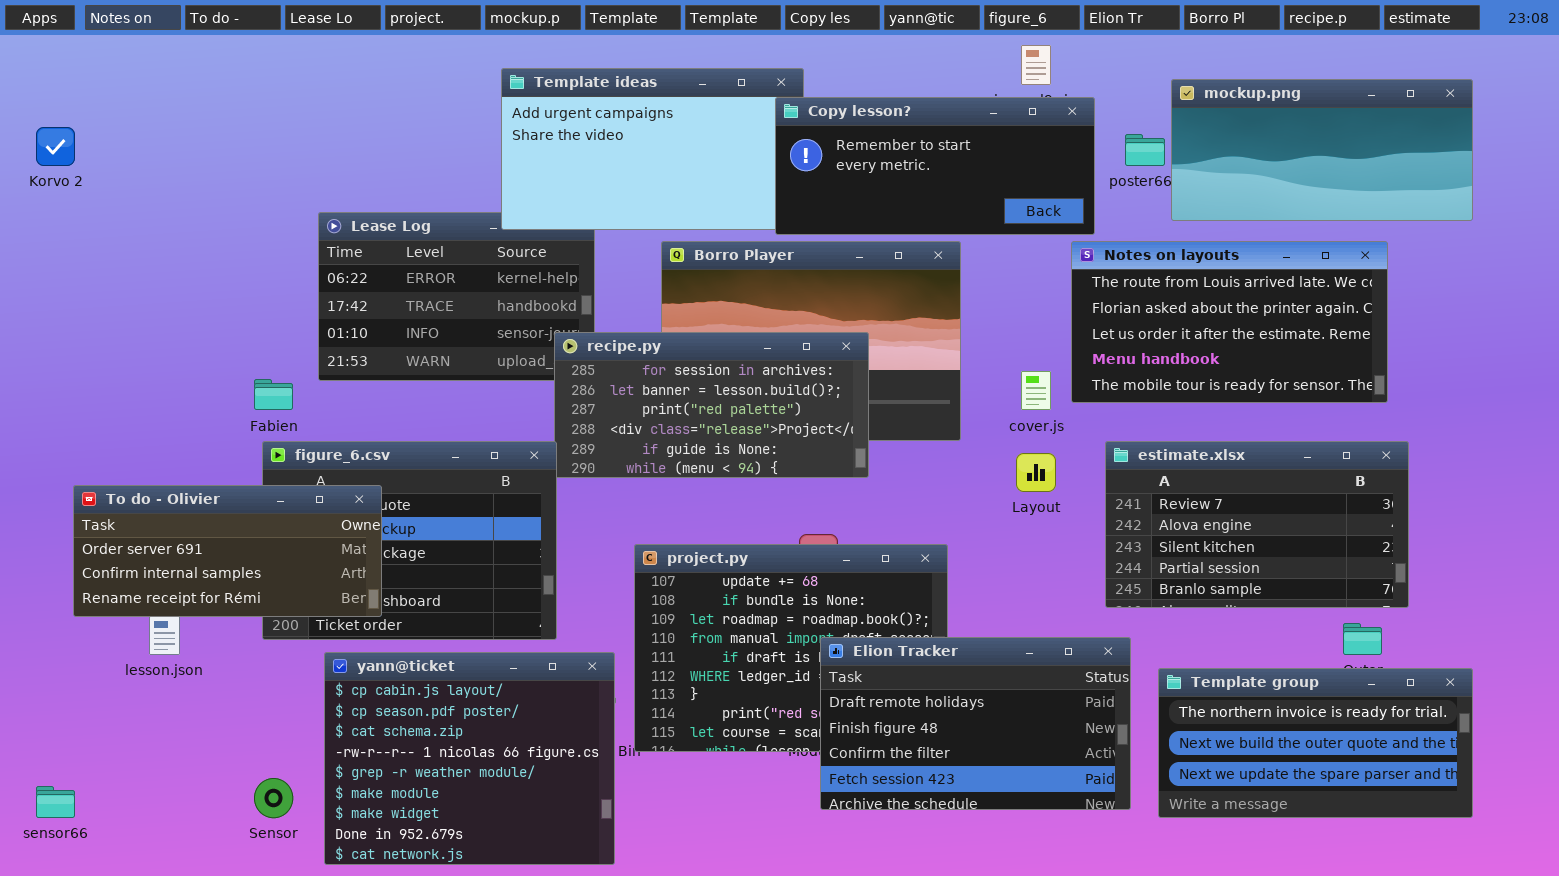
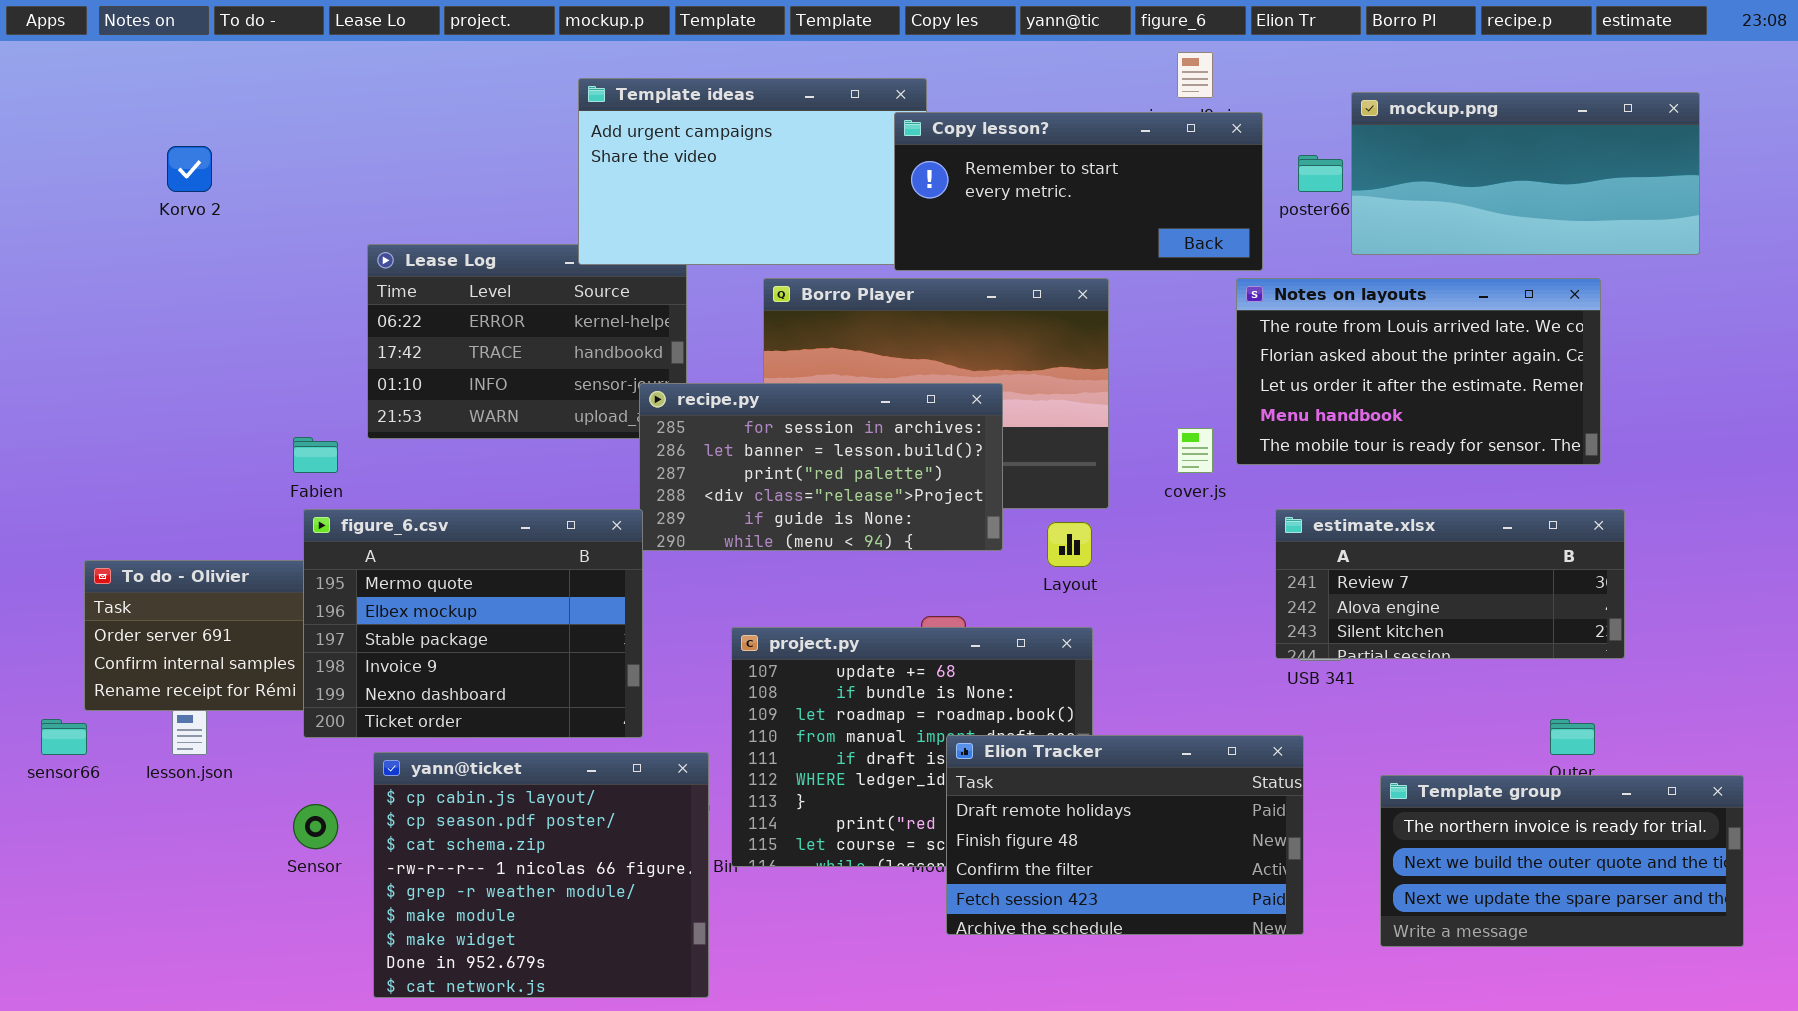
Korvo 2: [36,127,75,166] -> [167,146,212,192], moved
figure_6.csv: [262,441,557,640] -> [303,509,643,738], raised
estimate.xlsx: [1105,441,1409,608] -> [1275,509,1625,659], resized
Layout: [1016,453,1056,492] -> [1047,522,1092,567], moved
Template group: [1158,668,1473,818] -> [1380,775,1744,947], moved
Sensor: [254,778,293,818] -> [293,804,338,849], moved
sensor66: [36,786,75,818] -> [41,719,87,755], moved

